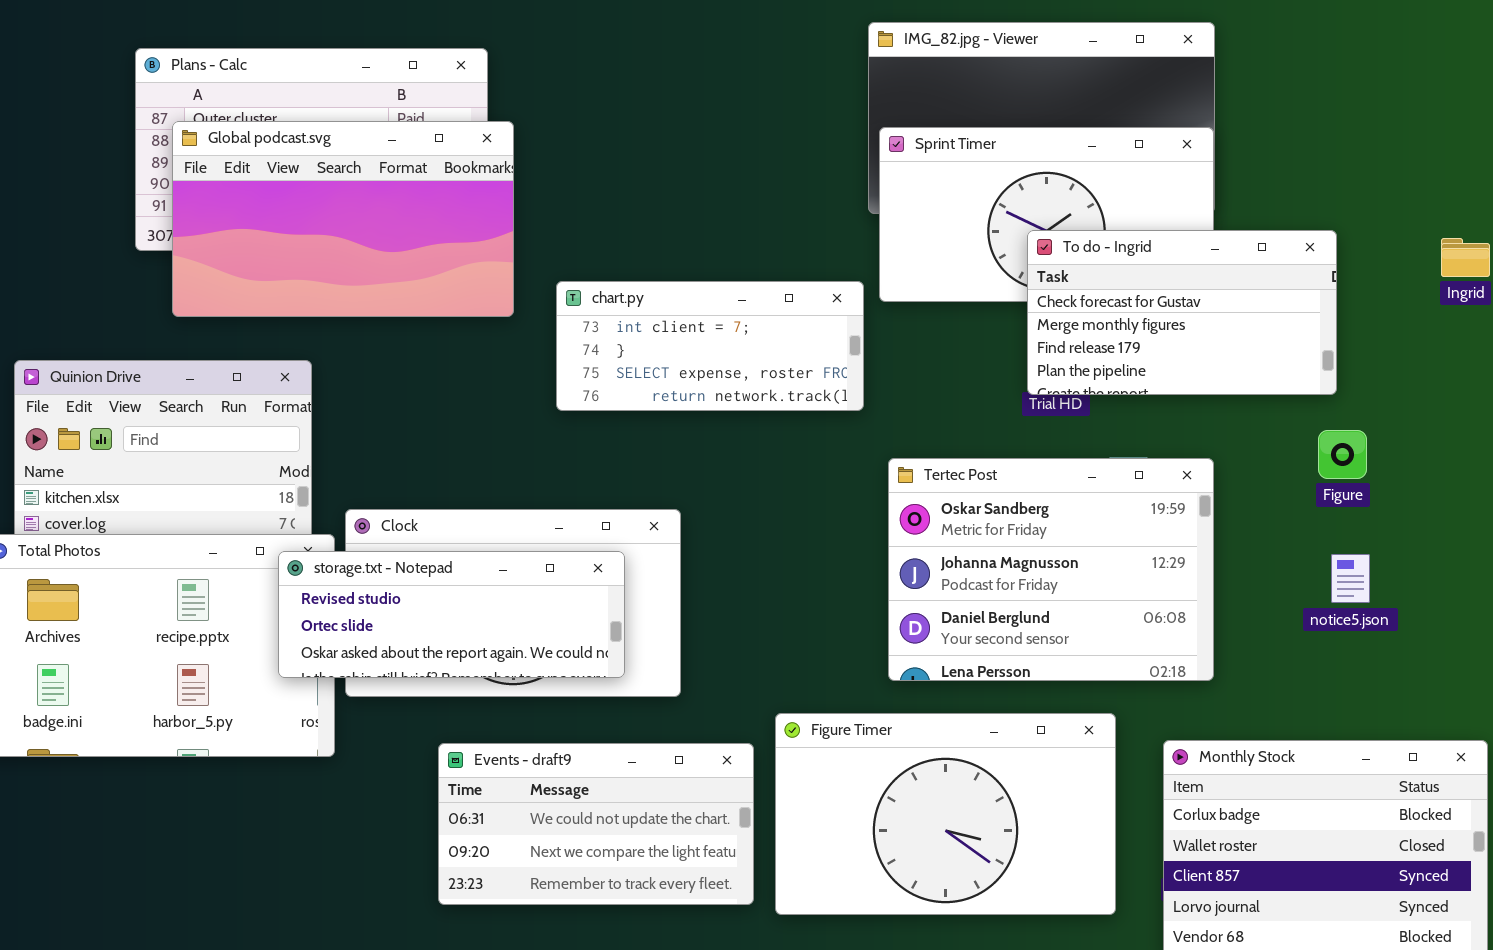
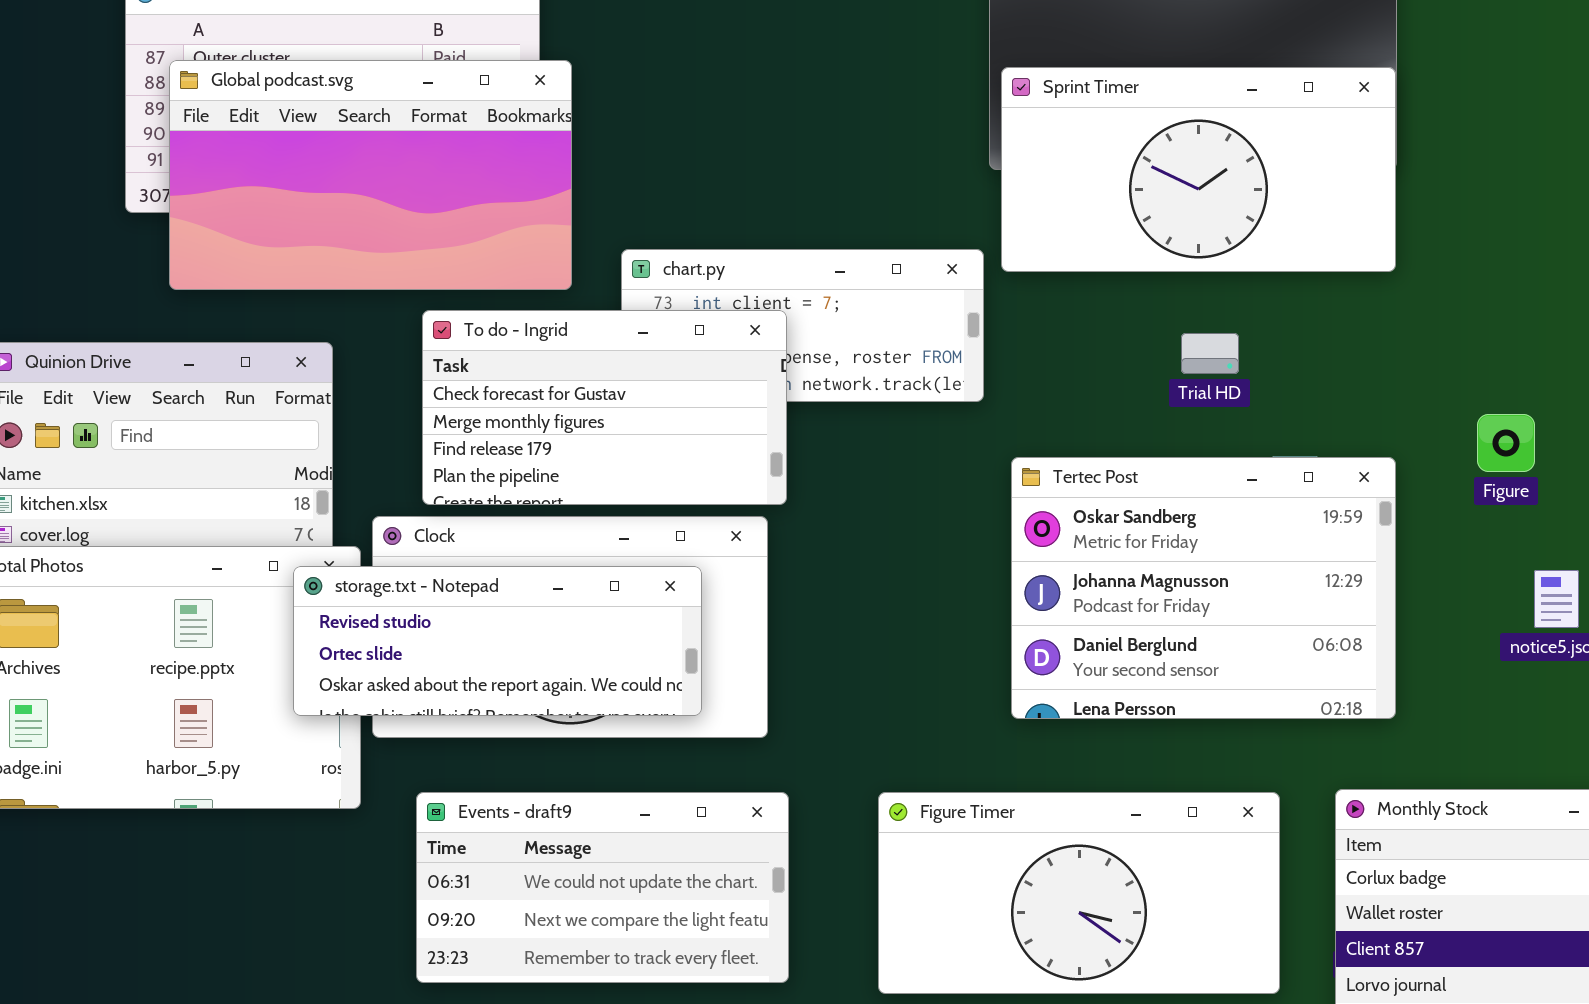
To do - Ingrid: [1027,230,1337,395] -> [422,310,787,505], moved
Figure: [1318,430,1367,479] -> [1477,414,1535,472], moved
Figure Timer: [775,713,1116,915] -> [878,792,1280,994], resized
Events - draft9: [438,743,754,905] -> [416,792,789,983], moved

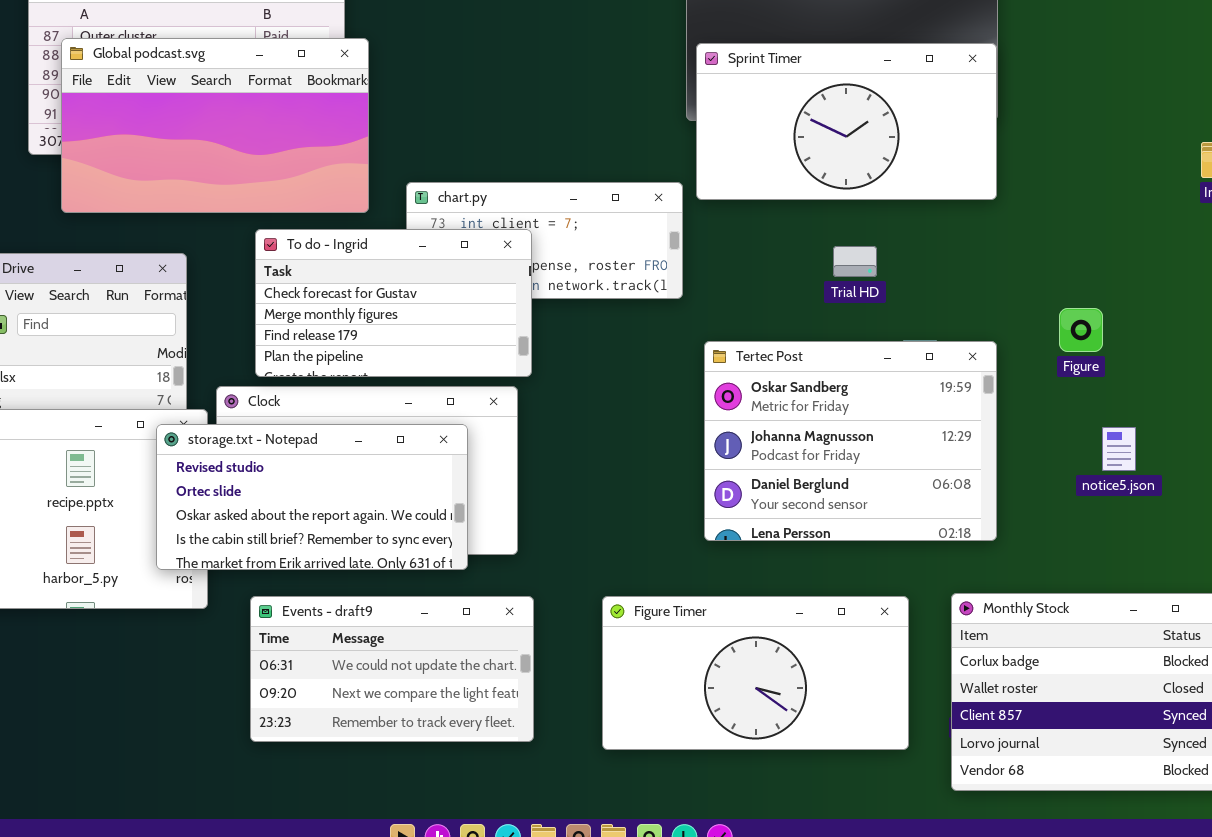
storage.txt - Notepad: [293,566,702,716] -> [156,424,468,570], resized

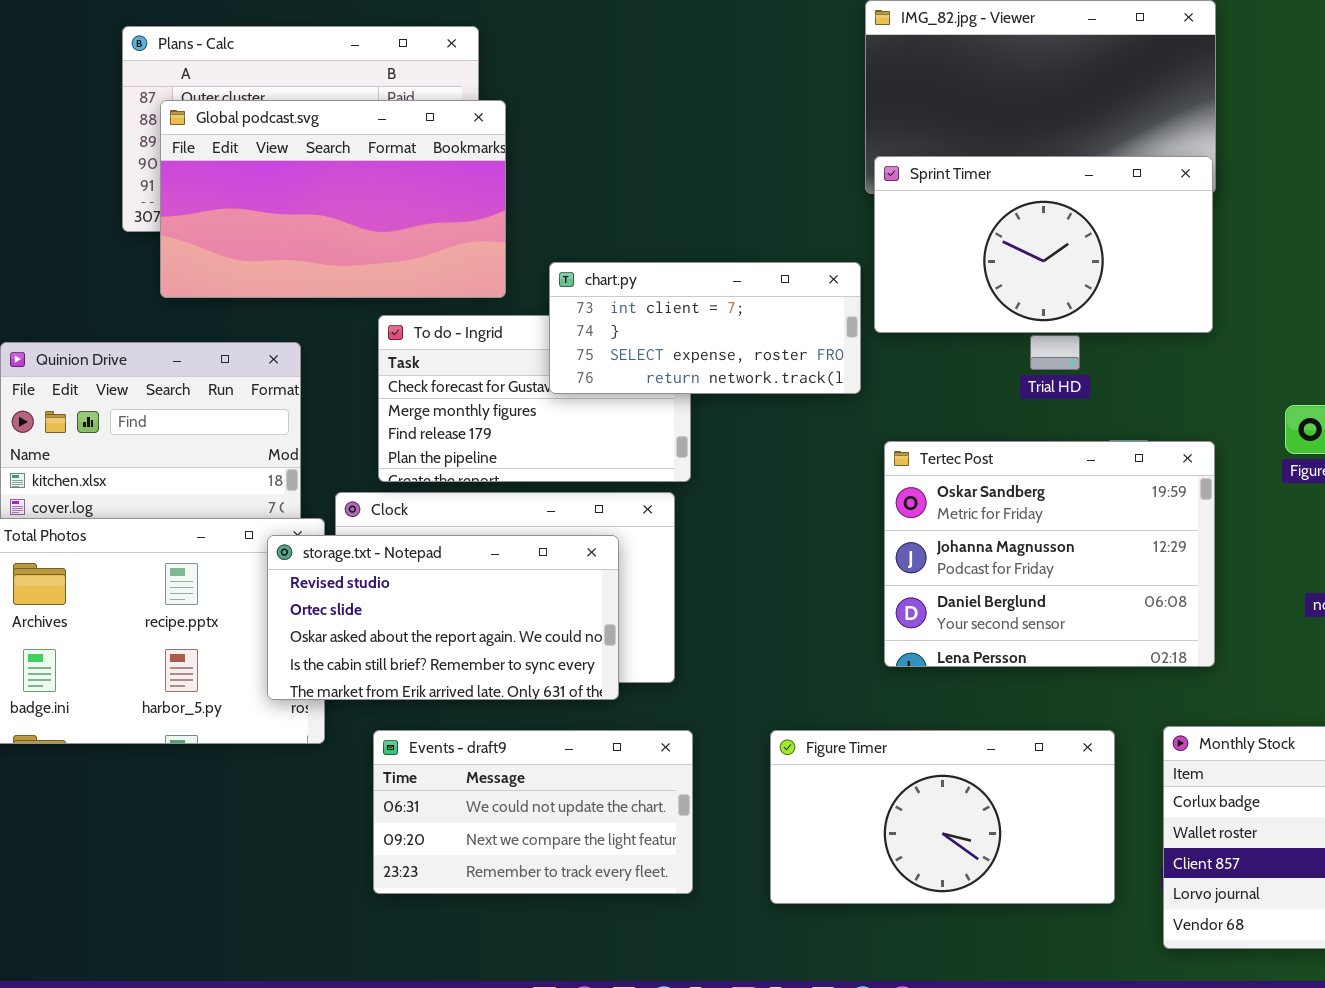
Sprint Timer: [696,43,997,200] -> [874,156,1213,333], moved
chart.py: [406,182,683,299] -> [549,262,861,394], raised

